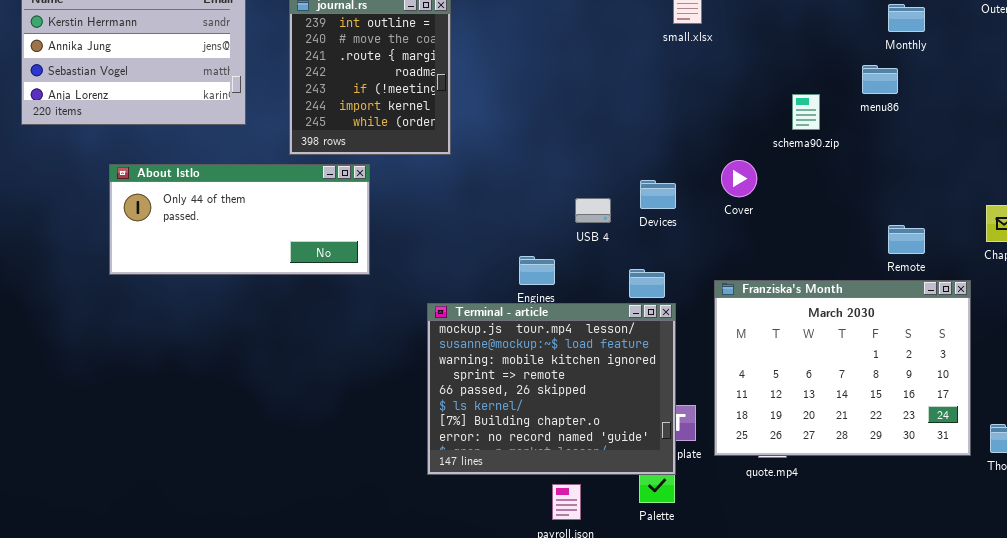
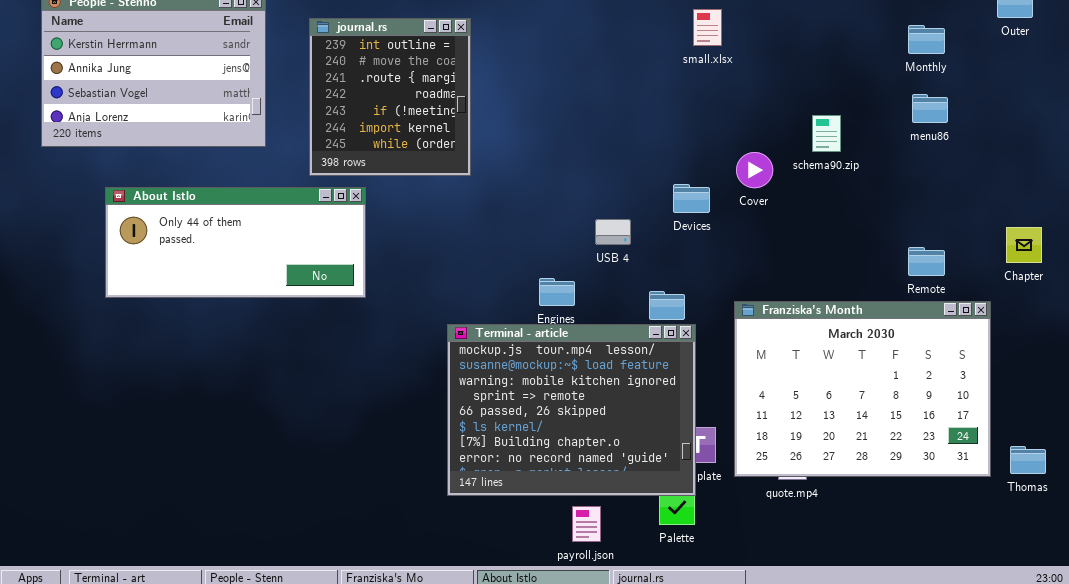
menu86: [862,65,898,94] -> [912,94,948,123], moved
Cover: [721,160,757,197] -> [736,152,773,188], moved
About Istlo: [109,164,370,275] -> [105,187,366,298], moved
Devices: [640,180,676,209] -> [673,184,710,213], moved

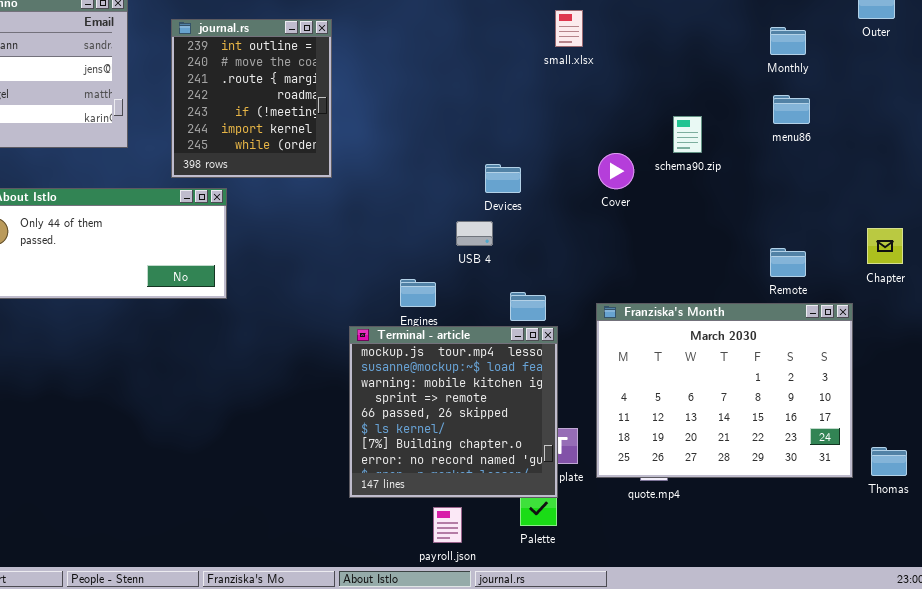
Devices: [673,184,710,213] -> [485,164,521,193], moved
Terminal - article: [447,324,696,496] -> [349,326,558,498], resized

